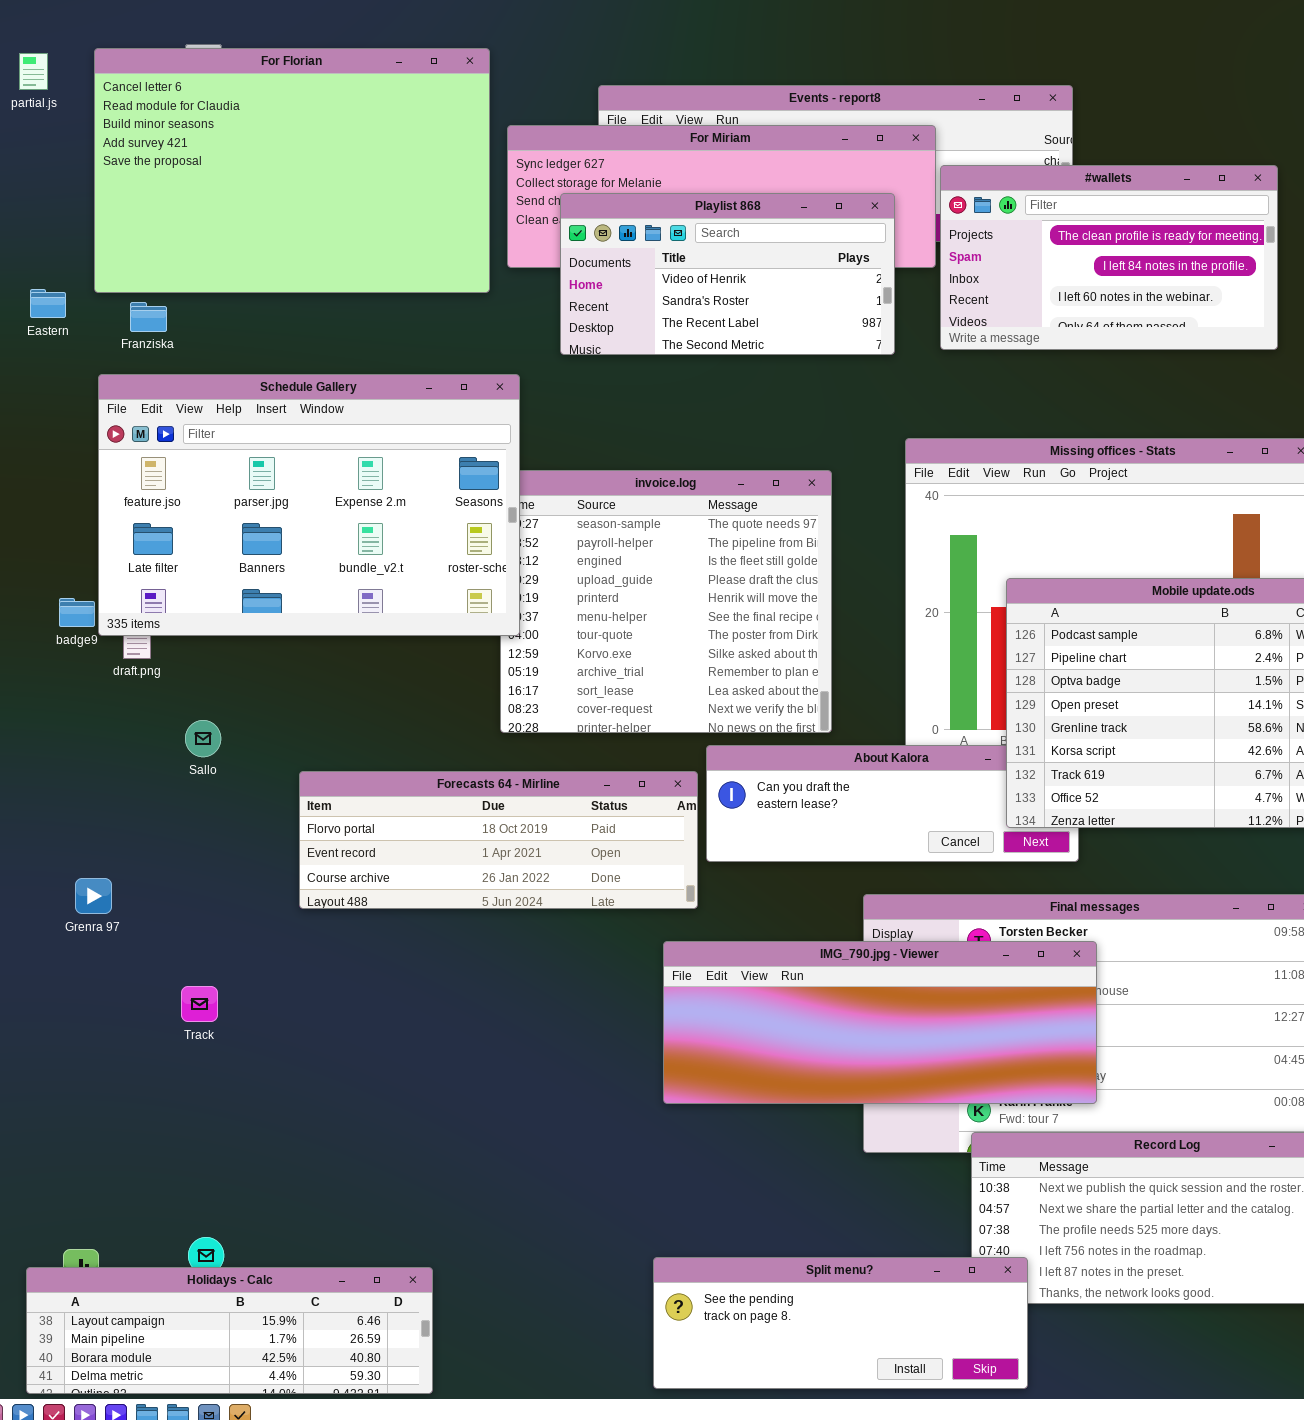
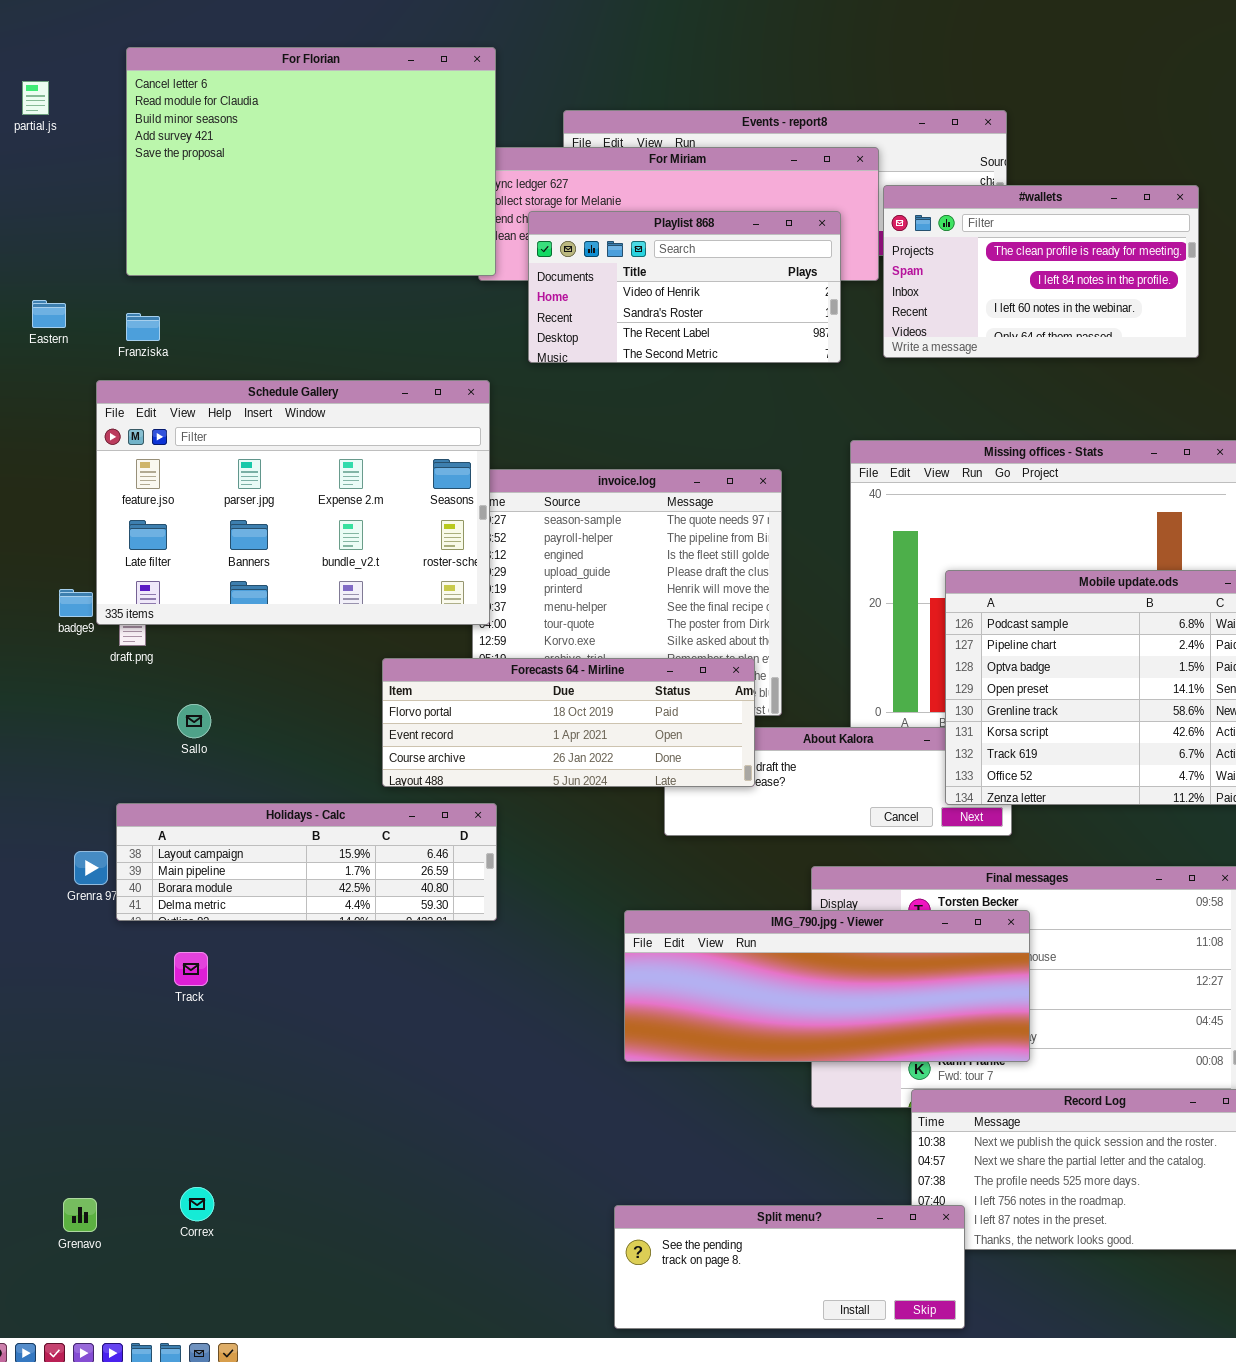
For Florian: [94,48,490,293] -> [126,47,496,276], moved
Forecasts 64 - Mirline: [299,771,698,909] -> [382,658,755,787], moved
Holidays - Calc: [26,1267,433,1394] -> [116,803,497,921], moved

